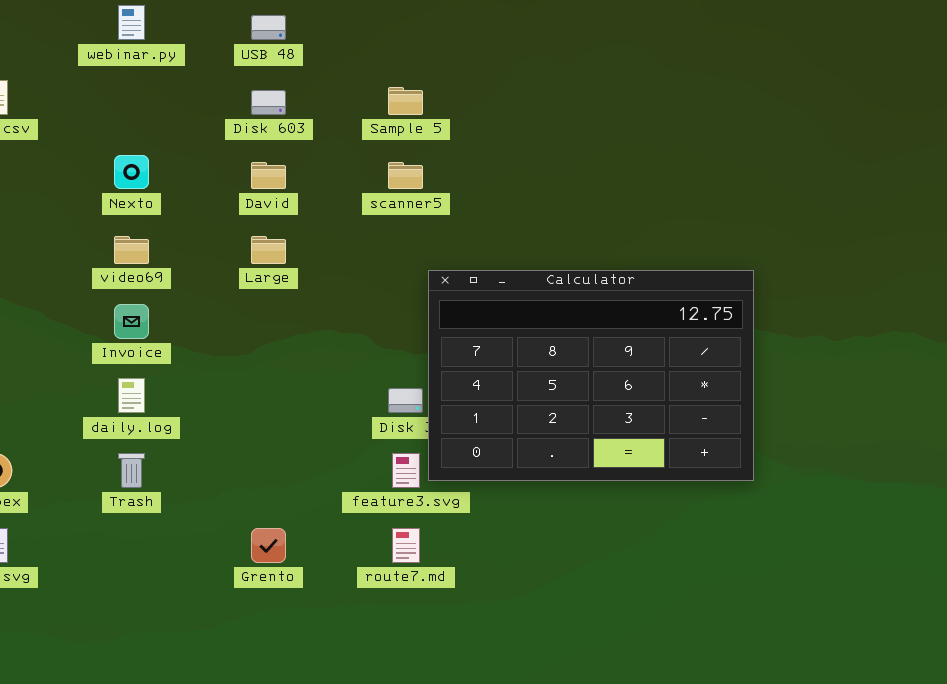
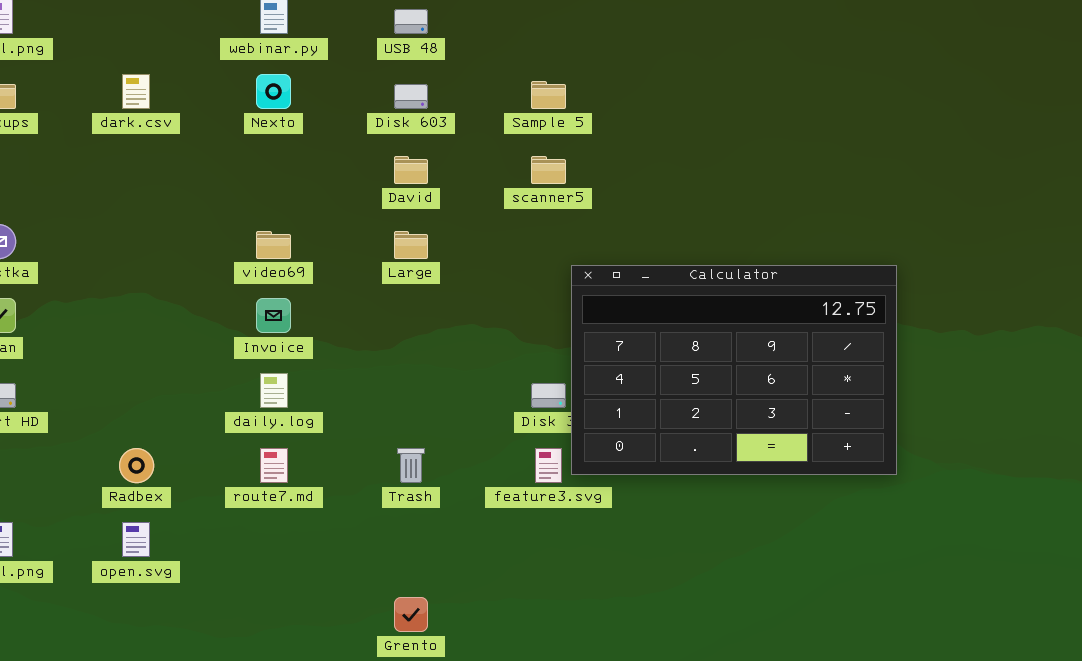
Nexto: [114,155,149,189] -> [256,74,291,109], moved
Trash: [118,453,145,488] -> [397,448,425,483], moved
Grento: [251,528,286,563] -> [394,597,428,632], moved
route7.md: [392,528,420,563] -> [260,448,288,483], moved

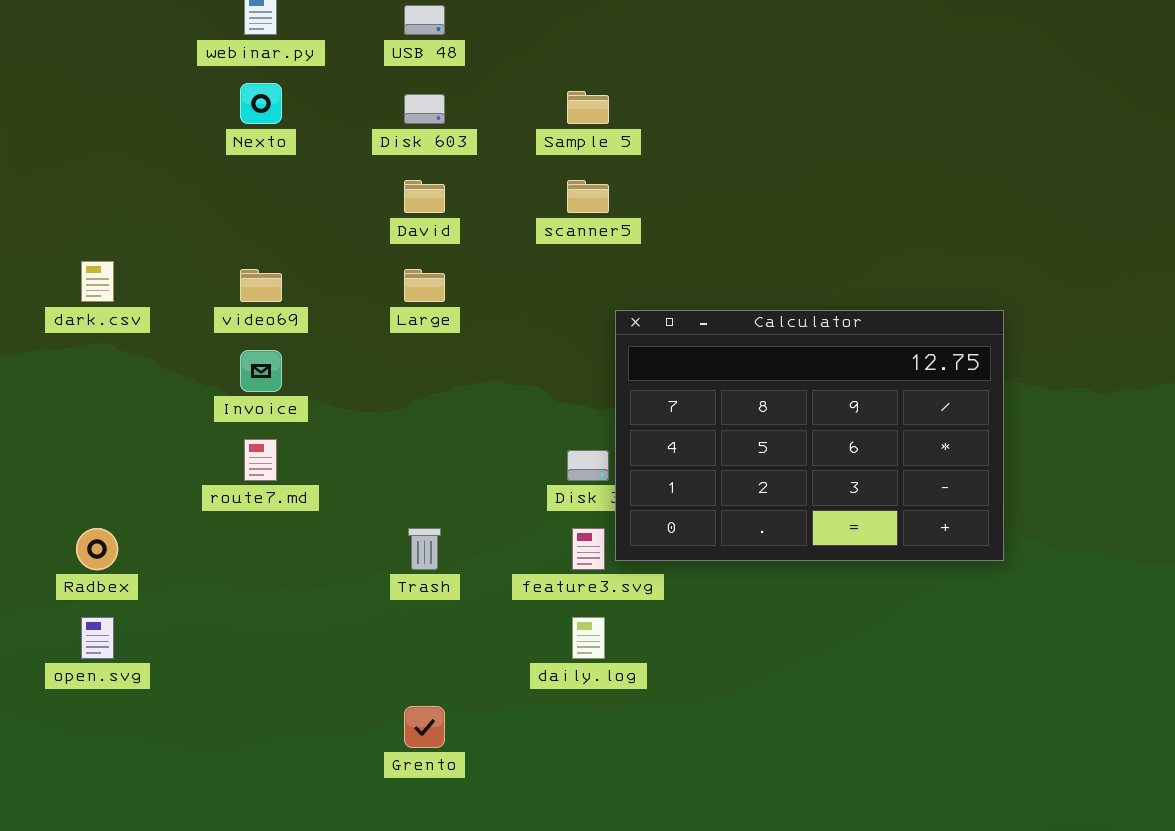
dark.csv: [122,74,150,109] -> [81,261,114,302], moved
daily.log: [260,373,288,408] -> [572,617,605,659], moved
route7.md: [260,448,288,483] -> [244,439,277,481], moved

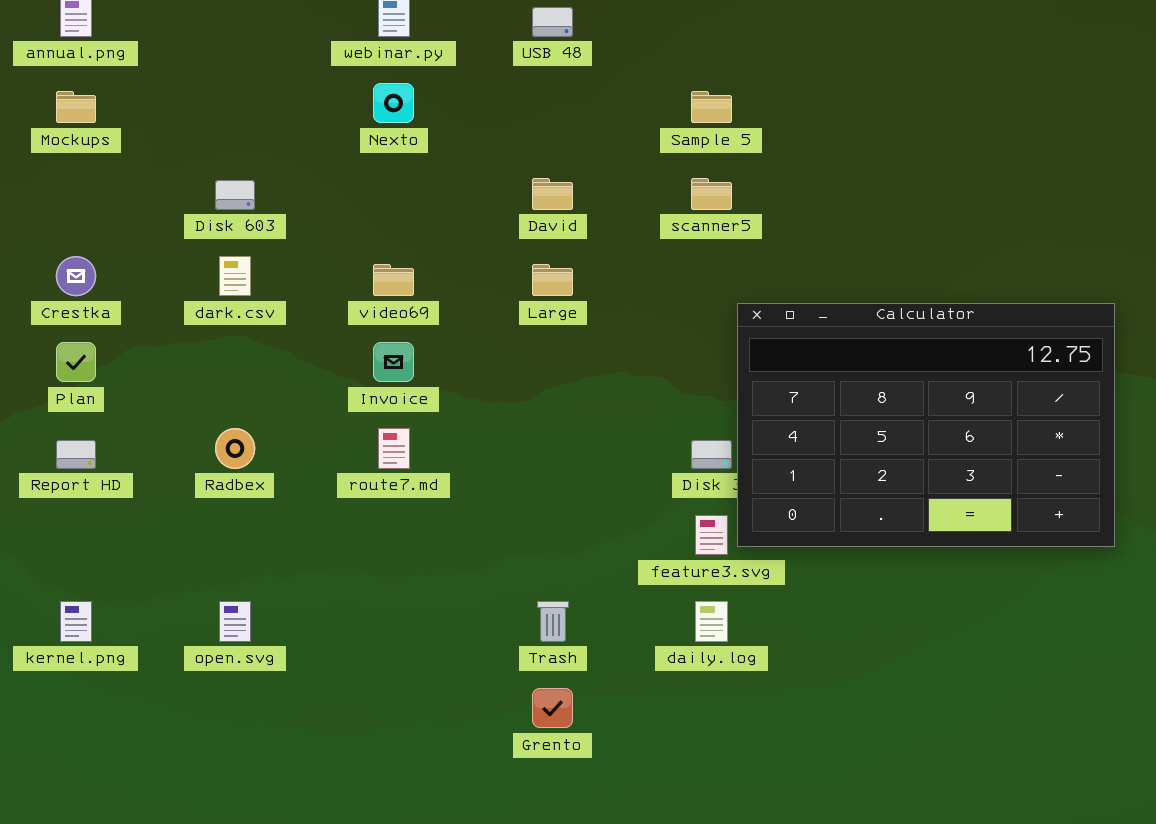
Disk 603: [404,94,445,124] -> [215,180,255,210], moved
Radbex: [76,528,118,570] -> [215,428,255,469], moved
Trash: [408,528,441,570] -> [537,601,569,642], moved

